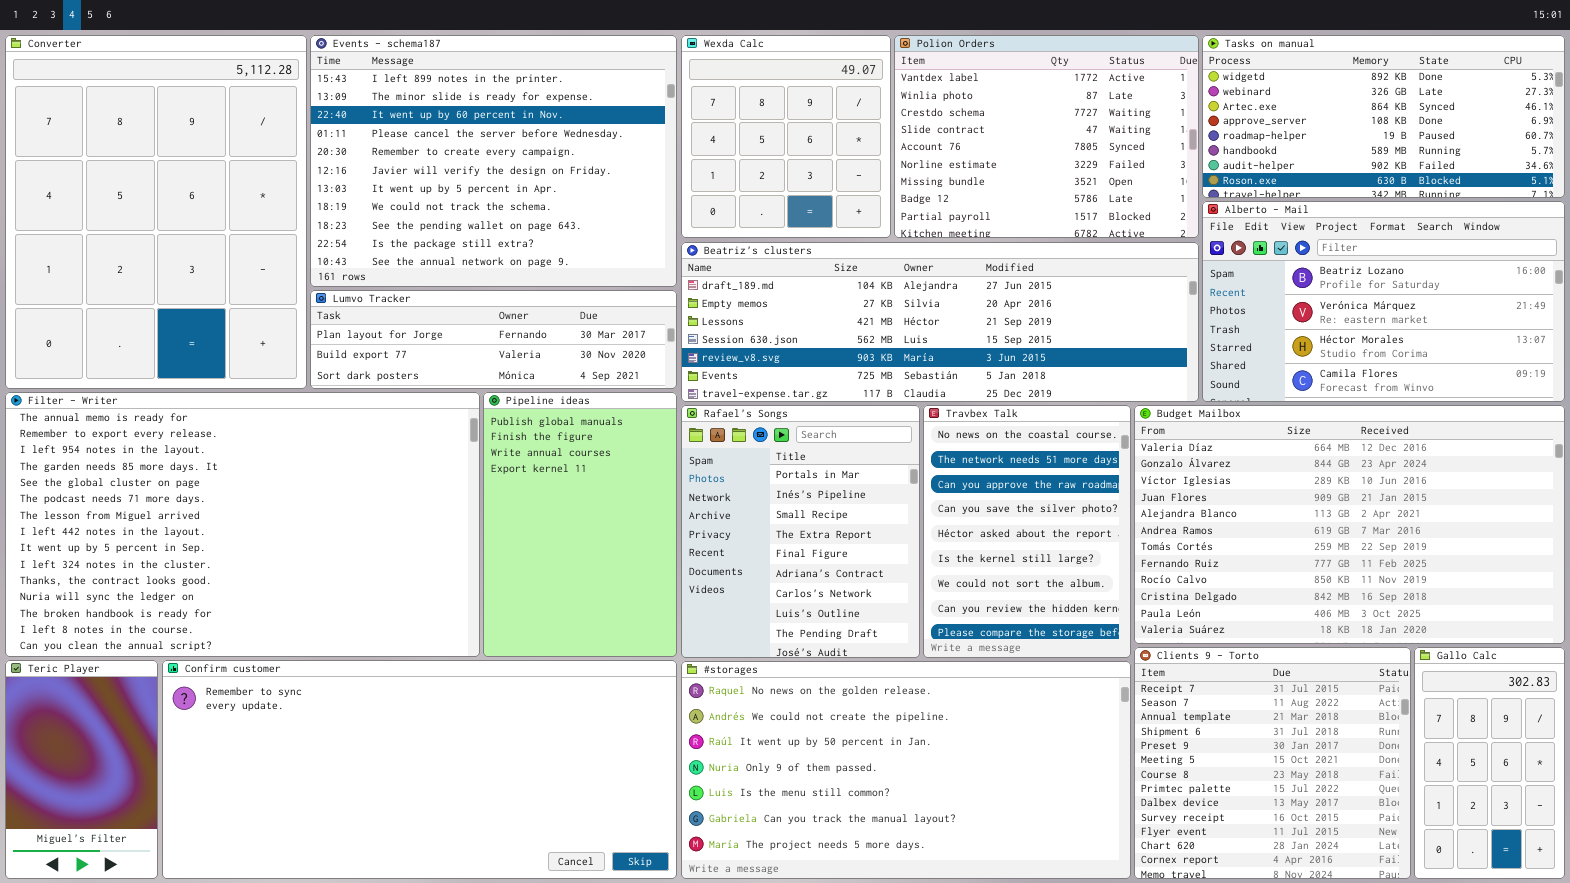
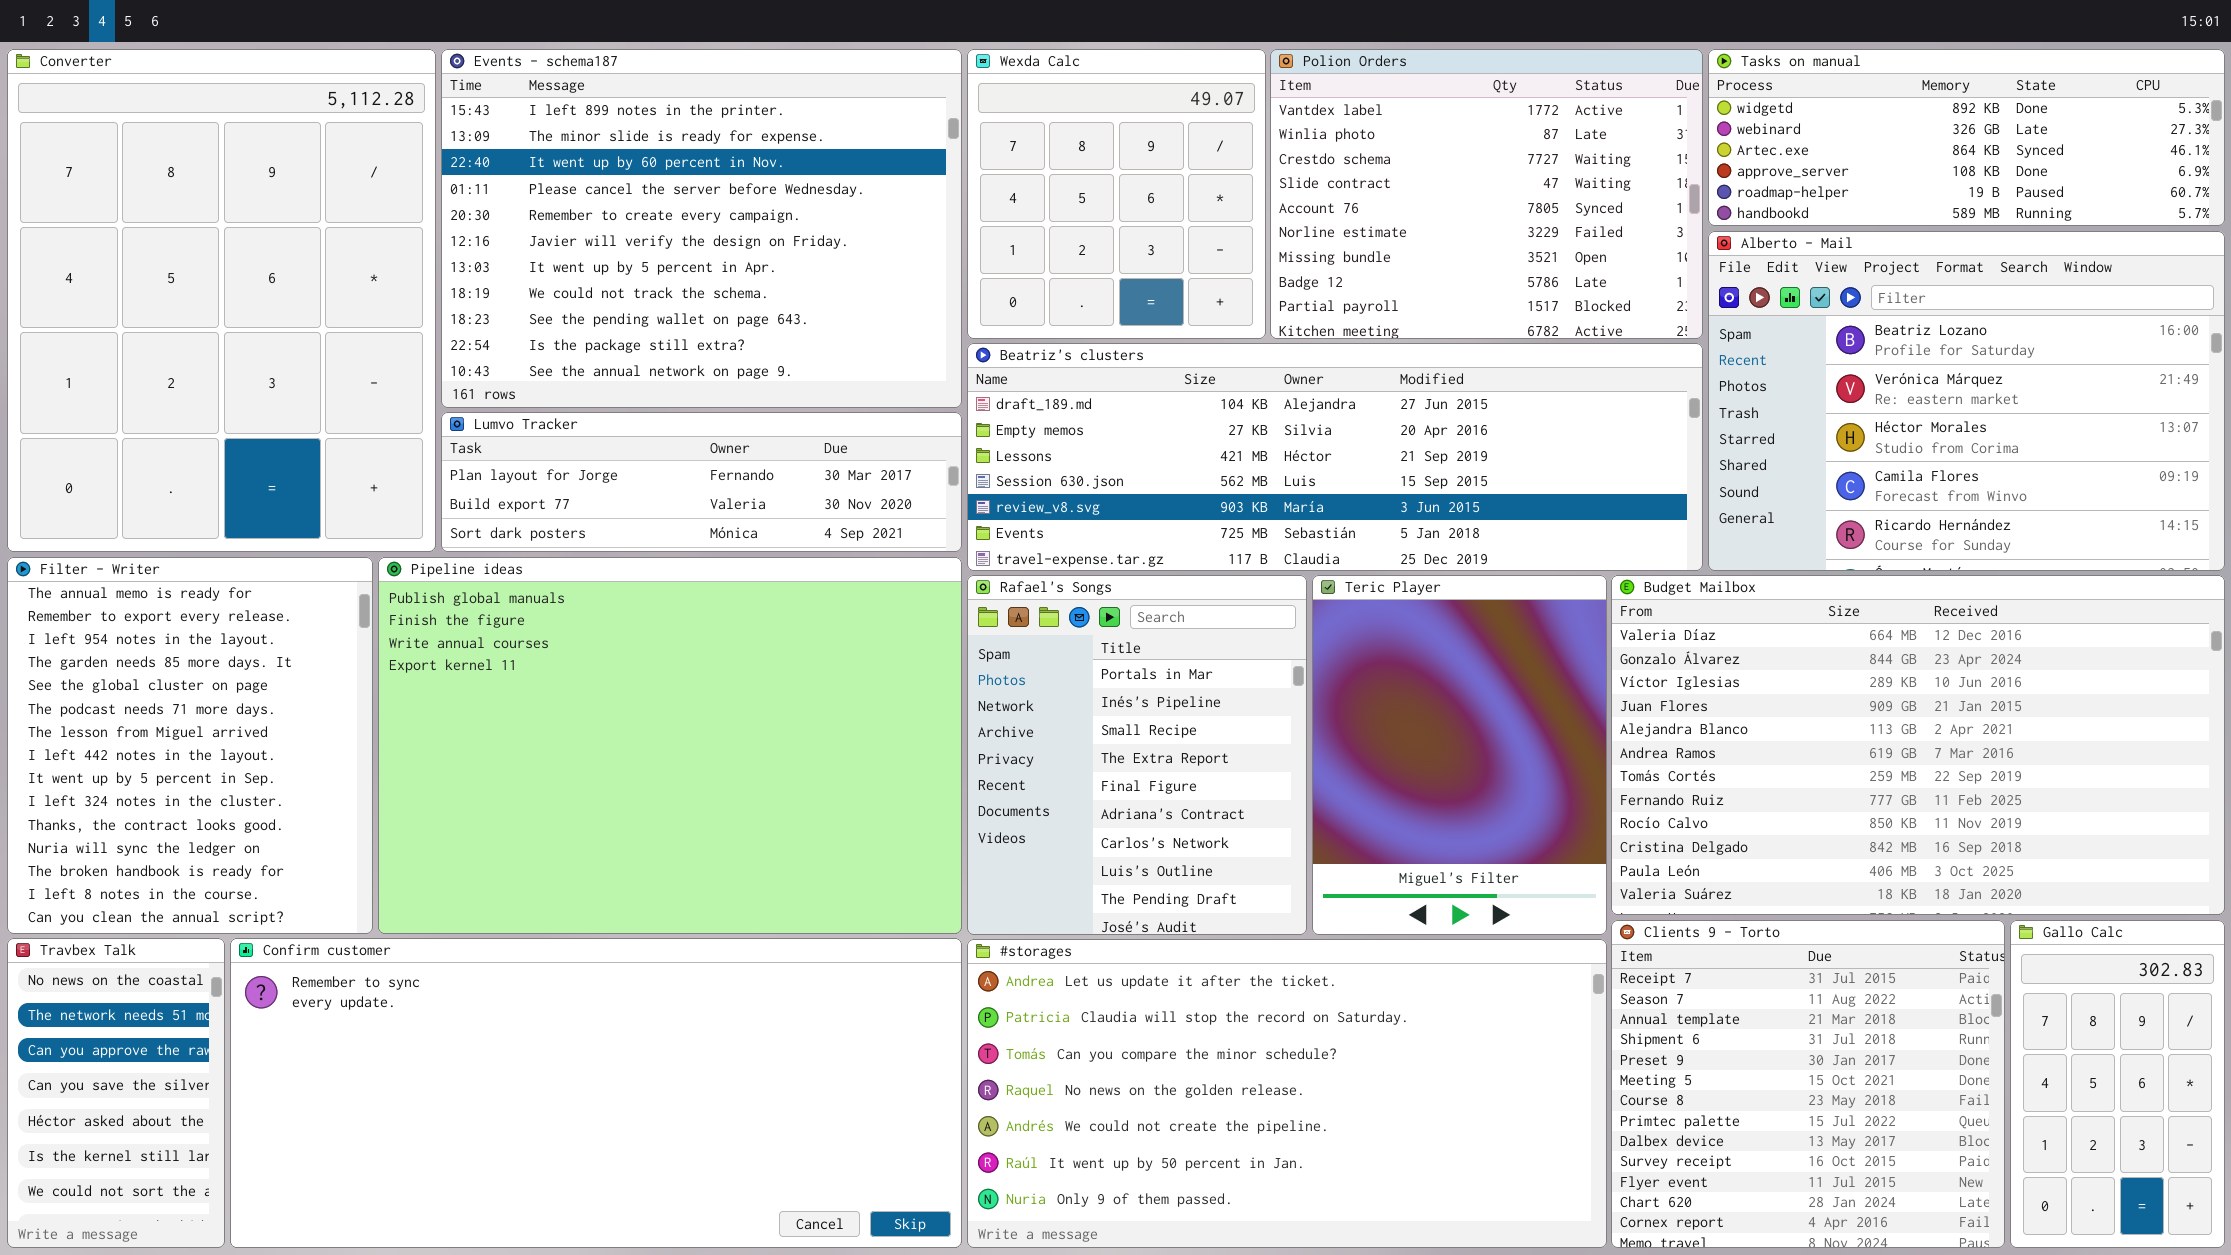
Tasks on manual: [1202,35,1565,198] -> [1708,49,2225,226], resized
Alberto - Mail: [1202,201,1565,402] -> [1708,231,2225,571], resized
Filter - Writer: [5,392,480,657] -> [7,557,373,934], resized
Pipeline ideas: [483,392,677,657] -> [378,557,962,934], resized
Travbex Talk: [923,405,1131,658] -> [7,938,225,1248], moved, resized
Teric Player: [5,660,158,879] -> [1312,575,1607,935], moved, resized
#storages: [681,661,1131,879] -> [967,939,1607,1248], scrolled up 3 rows

